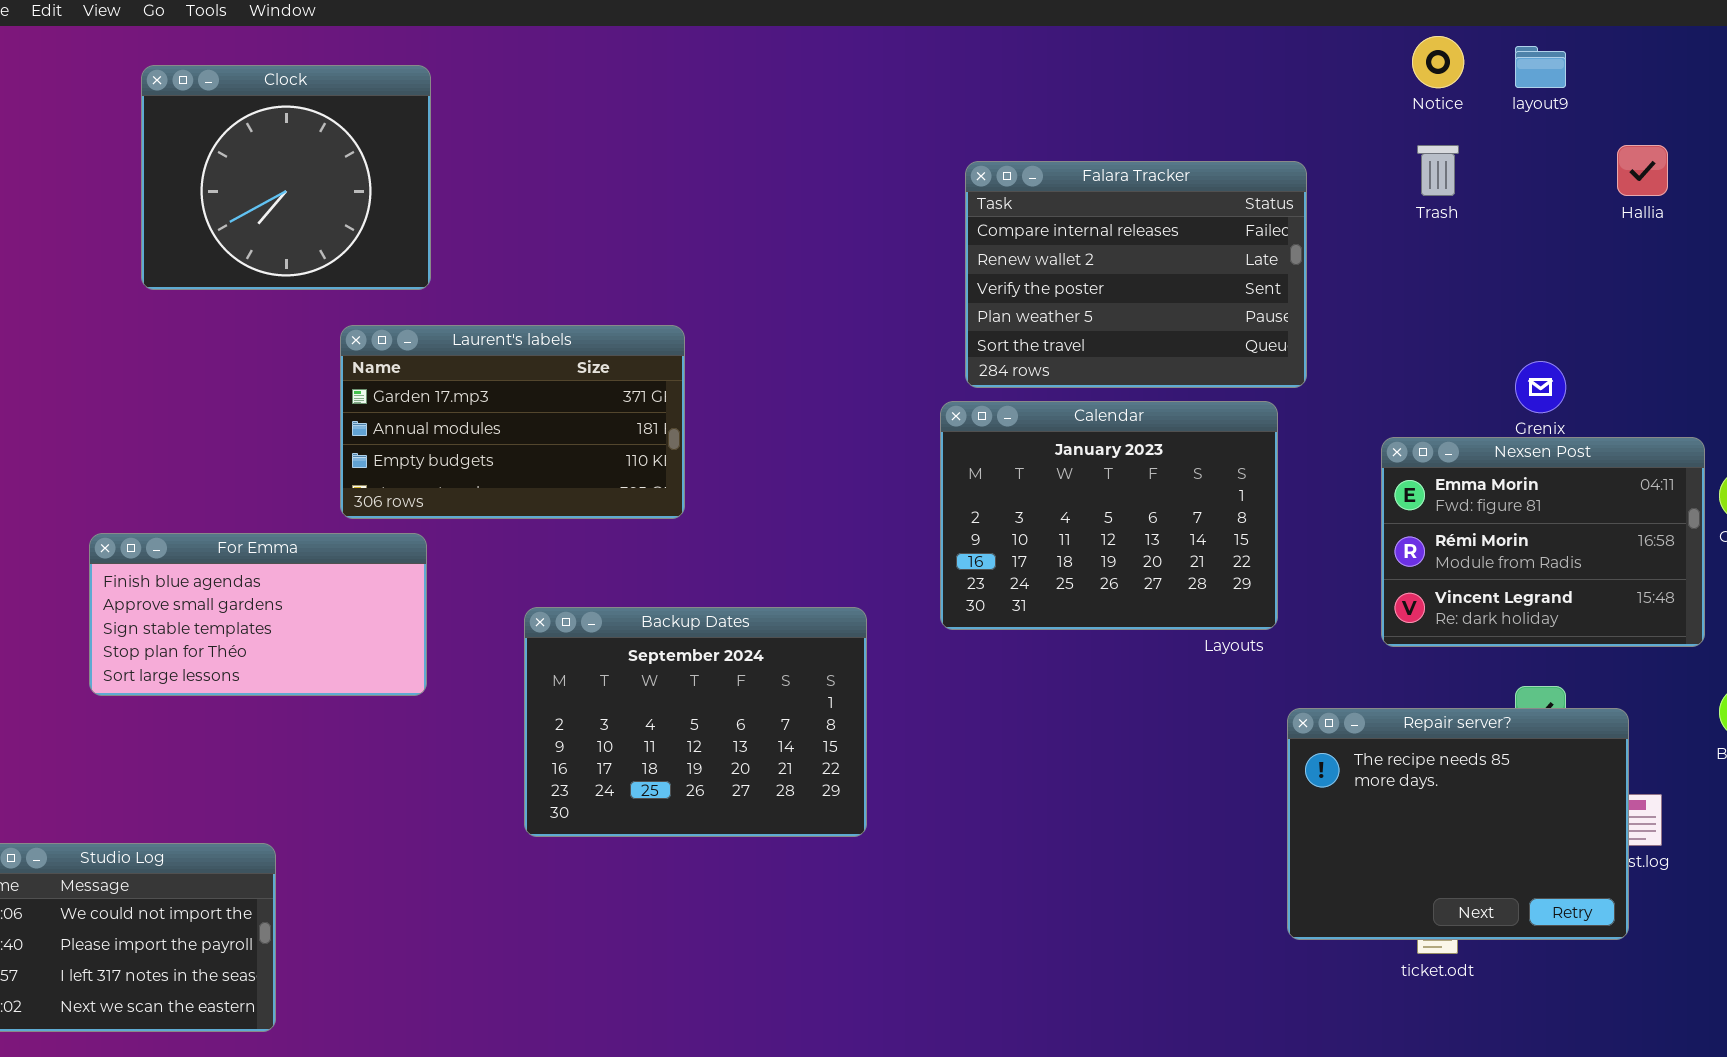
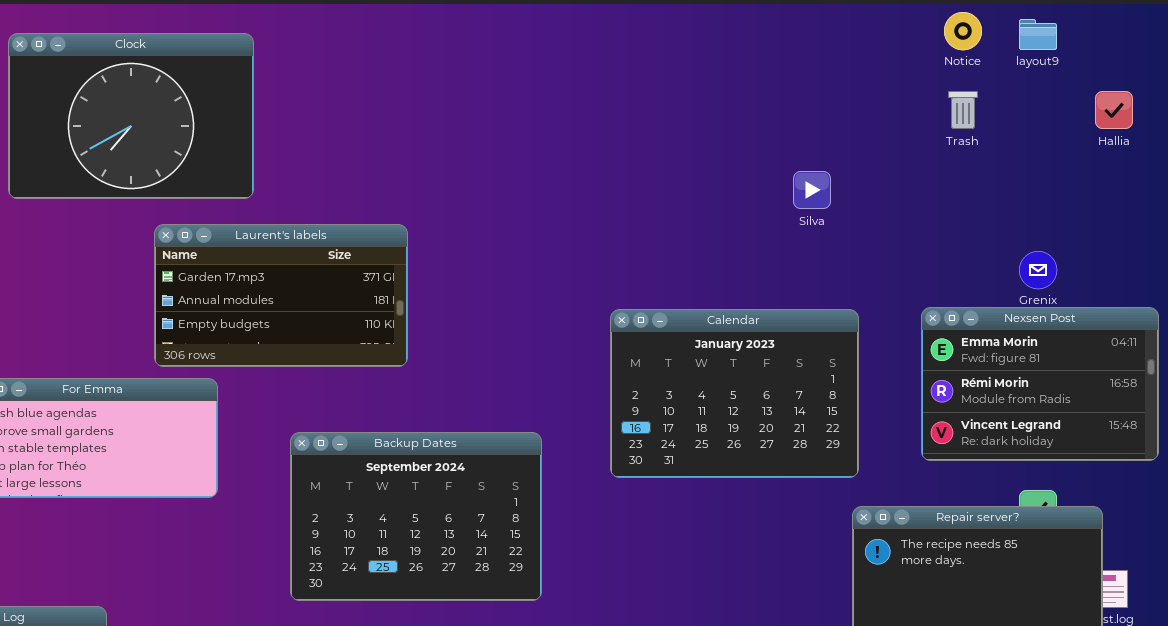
Clock: [141,65,431,290] -> [8,33,254,199], resized
Falara Tracker: [965,161,1307,388] -> none, closed
Calendar: [940,401,1278,630] -> [610,309,859,478], moved

